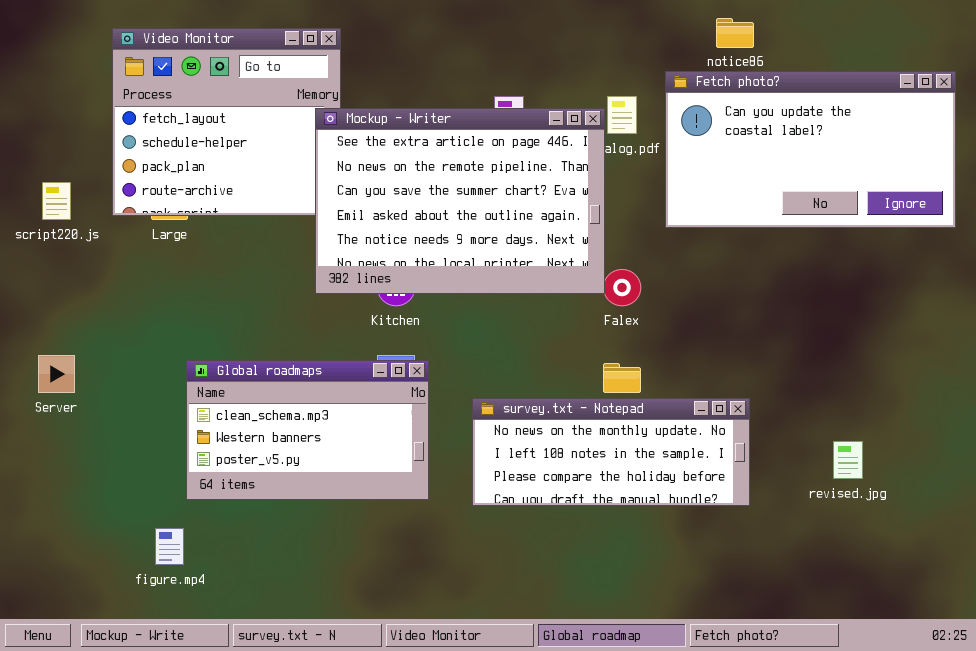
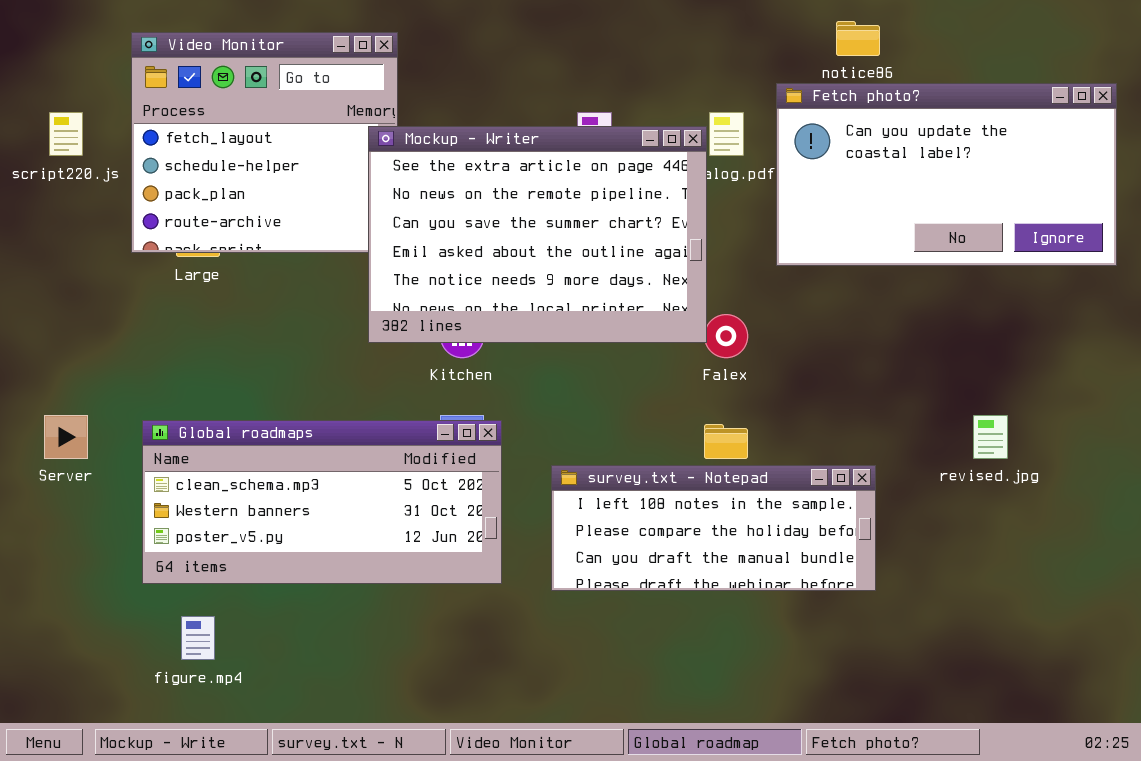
script220.js: [42,182,71,220] -> [49,112,83,156], moved
Global roadmaps: [186,360,429,500] -> [142,420,502,584], resized
survey.txt - Notepad: [472,398,750,506] -> [551,465,876,591], scrolled down 1 row
revised.jpg: [833,441,863,479] -> [973,415,1008,459], moved

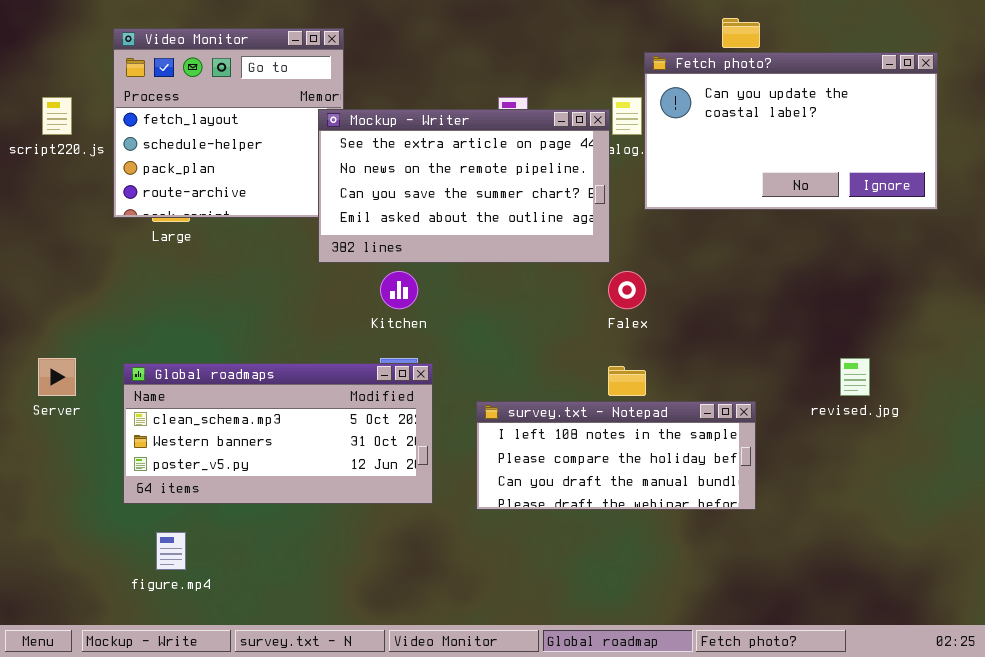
Fetch photo?: [776,83,1117,266] -> [644,52,938,210], moved
Mockup - Writer: [368,126,707,343] -> [318,109,610,263], resized

